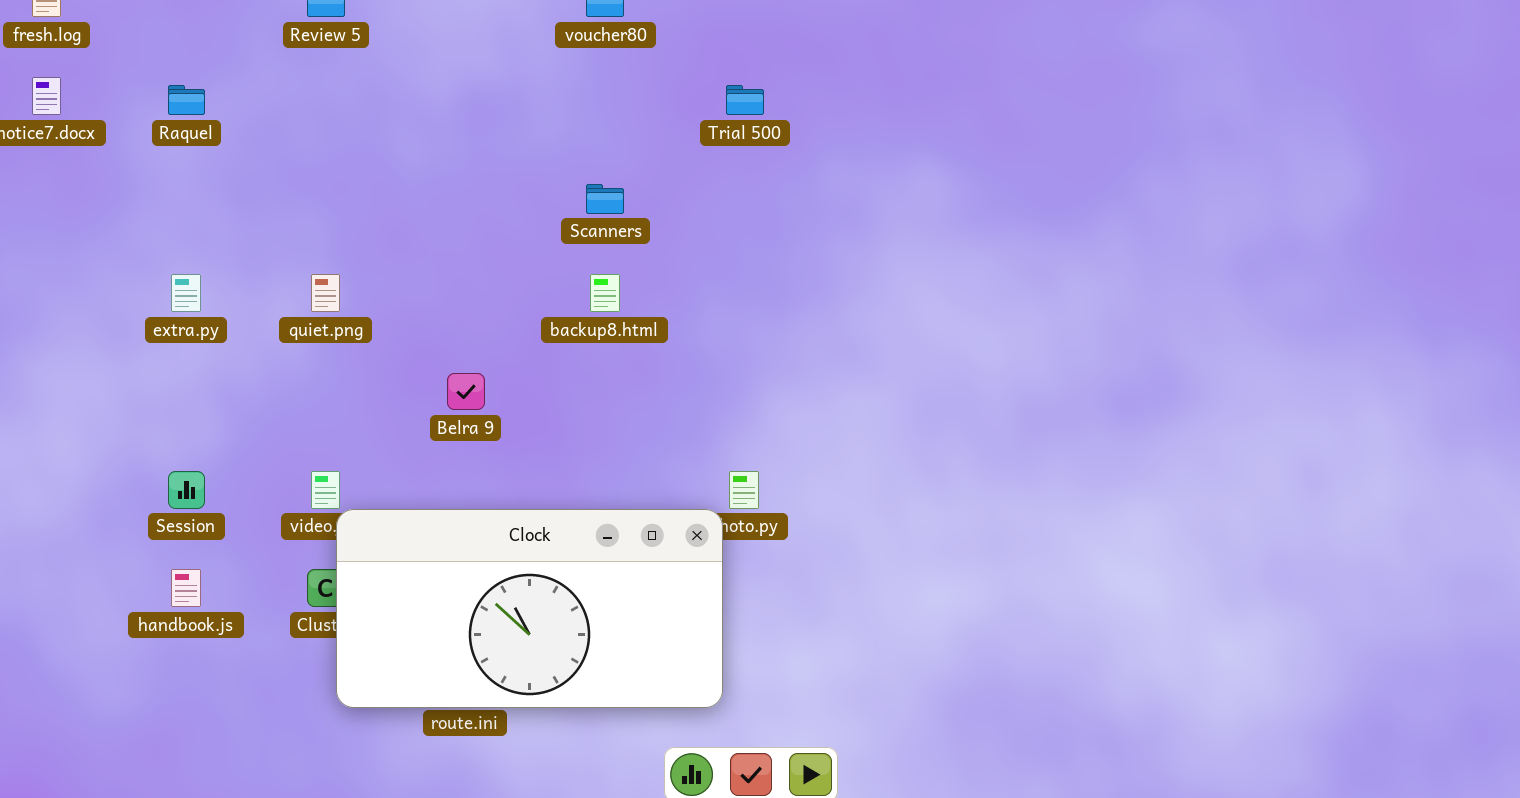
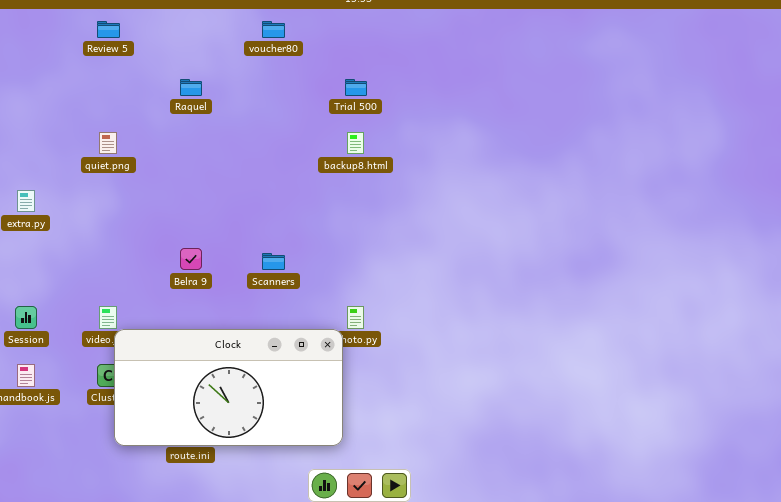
Raquel: [168,85,205,115] -> [180,79,202,96], moved
Scanners: [586,184,624,214] -> [262,253,285,270], moved
quiet.png: [311,274,340,312] -> [99,132,117,154], moved
backup8.html: [590,274,620,312] -> [347,132,364,154], moved

